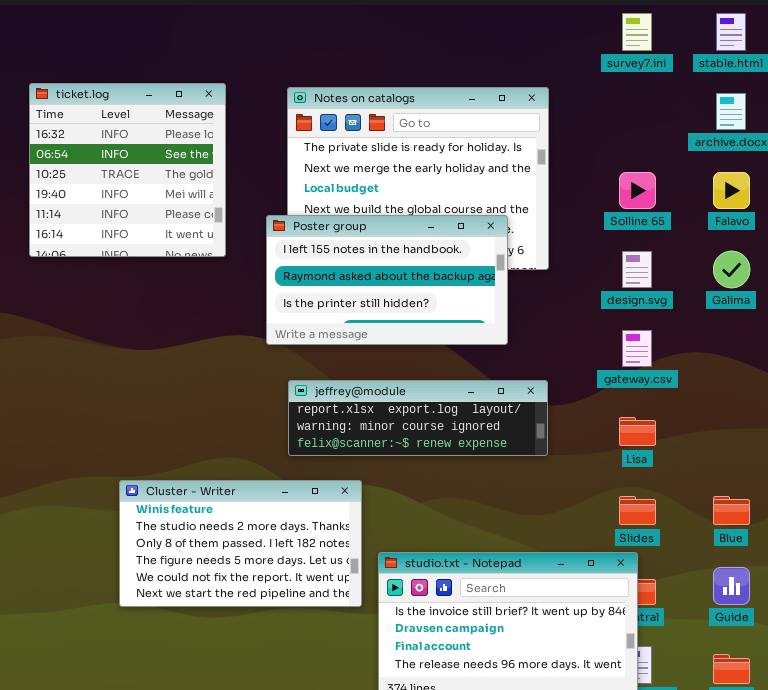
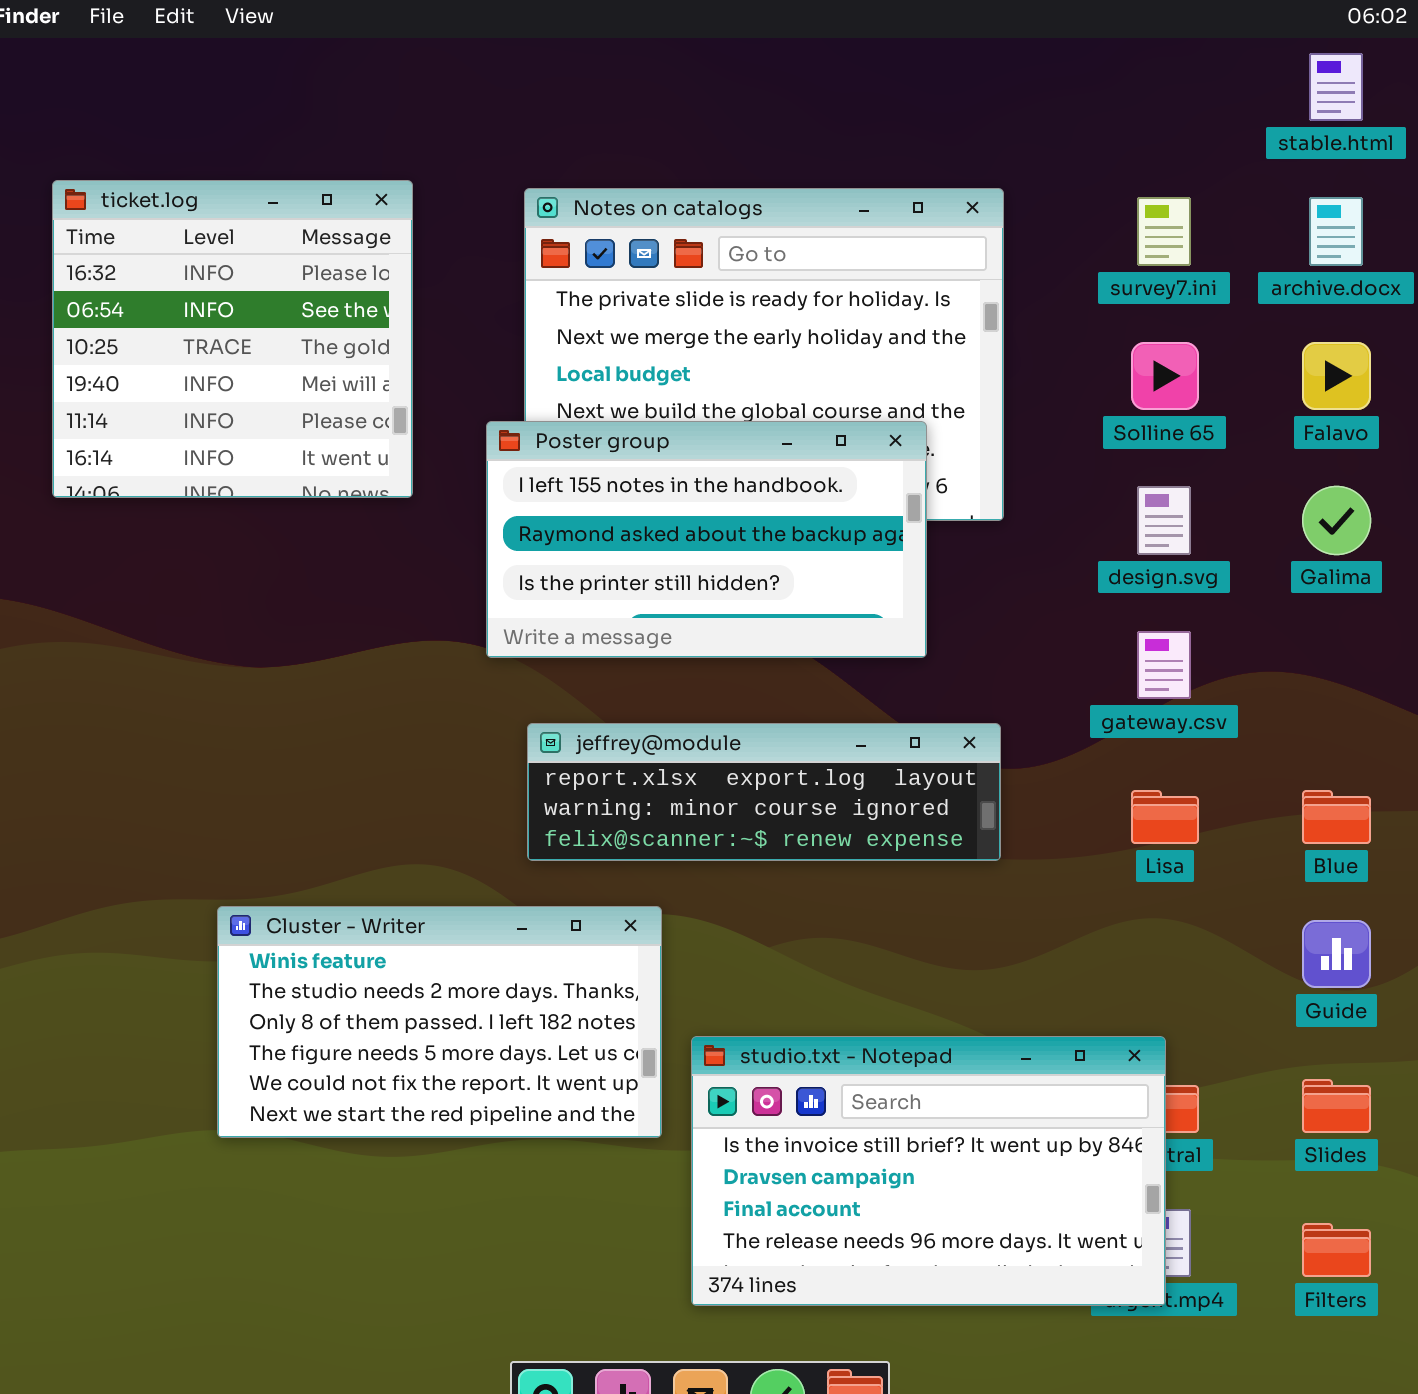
survey7.ini: [622,13,652,51] -> [1137,197,1191,266], moved
Slides: [619,496,656,525] -> [1302,1079,1371,1133], moved
Blue: [713,496,750,525] -> [1302,790,1371,844], moved
Guide: [713,567,750,605] -> [1302,920,1371,988], moved

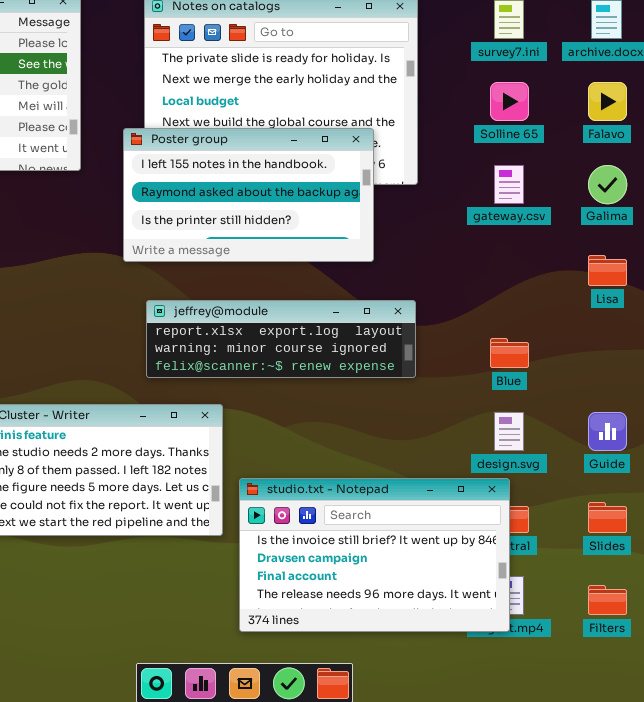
design.svg: [1137,486,1191,555] -> [494,412,524,451], moved
gateway.csv: [1137,631,1191,699] -> [494,165,524,204], moved
Lisa: [1131,790,1199,844] -> [588,255,627,286], moved
Blue: [1302,790,1371,844] -> [490,338,529,368], moved

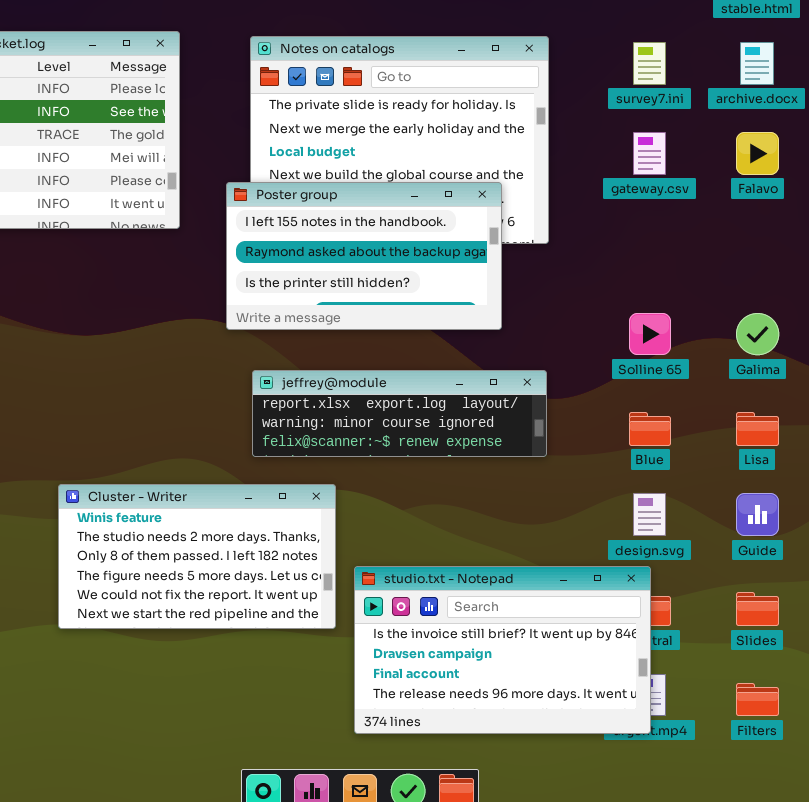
Solline 65: [490,82,529,121] -> [629,313,671,355], moved
gateway.csv: [494,165,524,204] -> [633,132,666,175], moved
Galima: [588,165,627,204] -> [736,313,779,355], moved
Lisa: [588,255,627,286] -> [736,412,779,446], moved

